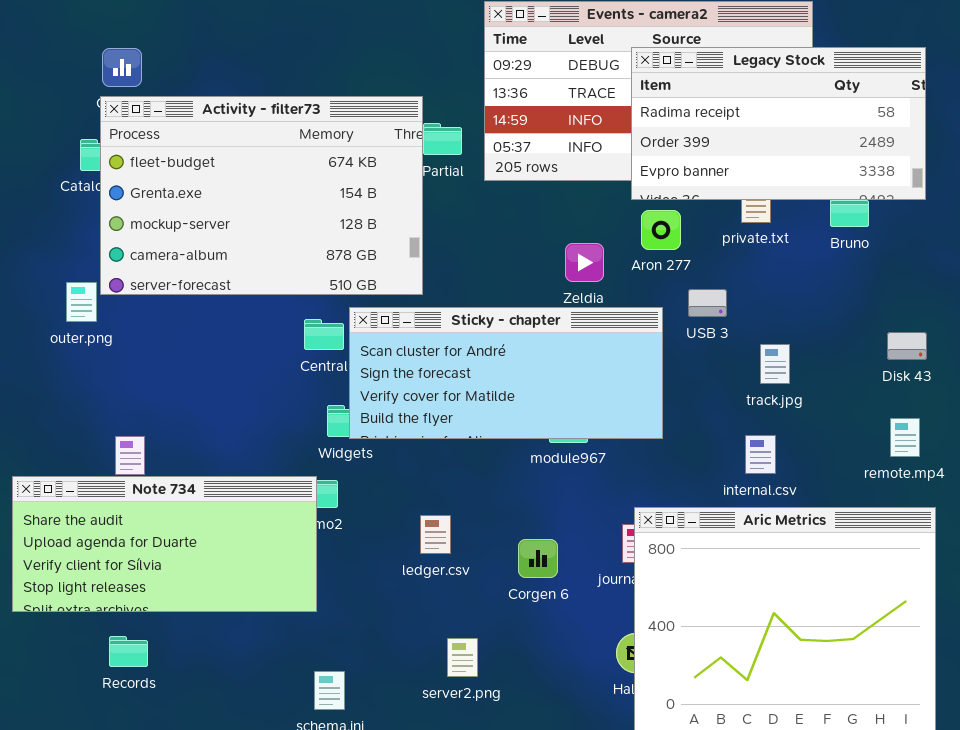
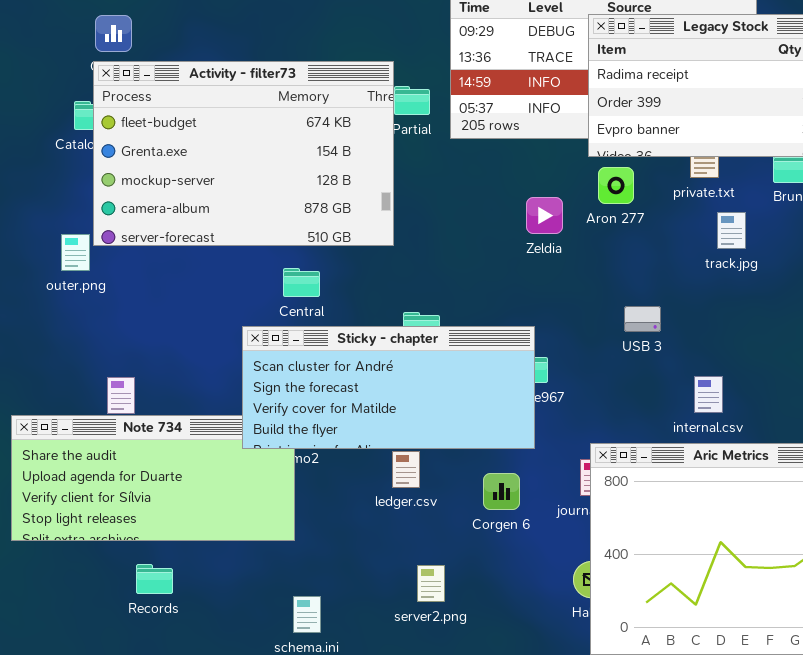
USB 3: [688,289,727,317] -> [624,306,661,332], moved
Sticky - chapter: [349,307,663,439] -> [242,326,535,449], moved
track.jpg: [760,344,790,384] -> [717,212,746,249], moved
Records: [109,636,148,667] -> [136,564,173,594], moved

